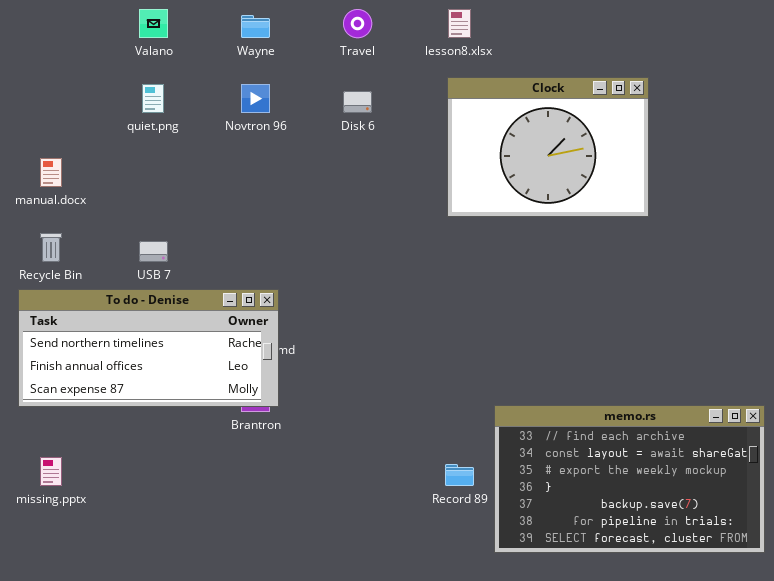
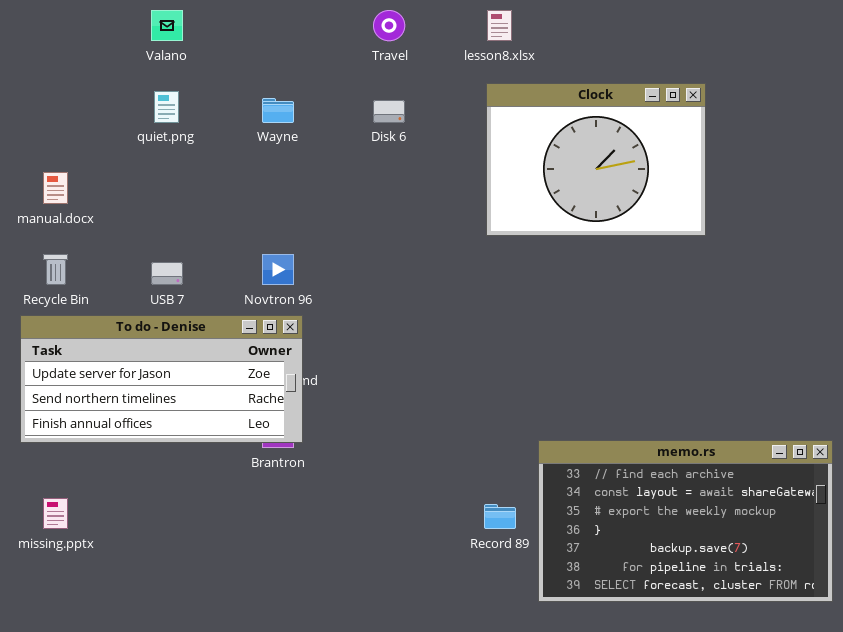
Wayne: [241,15,270,38] -> [262,98,294,123], moved
Novtron 96: [241,84,270,113] -> [262,254,294,285], moved
To do - Denise: [18,289,279,407] -> [20,315,303,443], scrolled up 1 row

